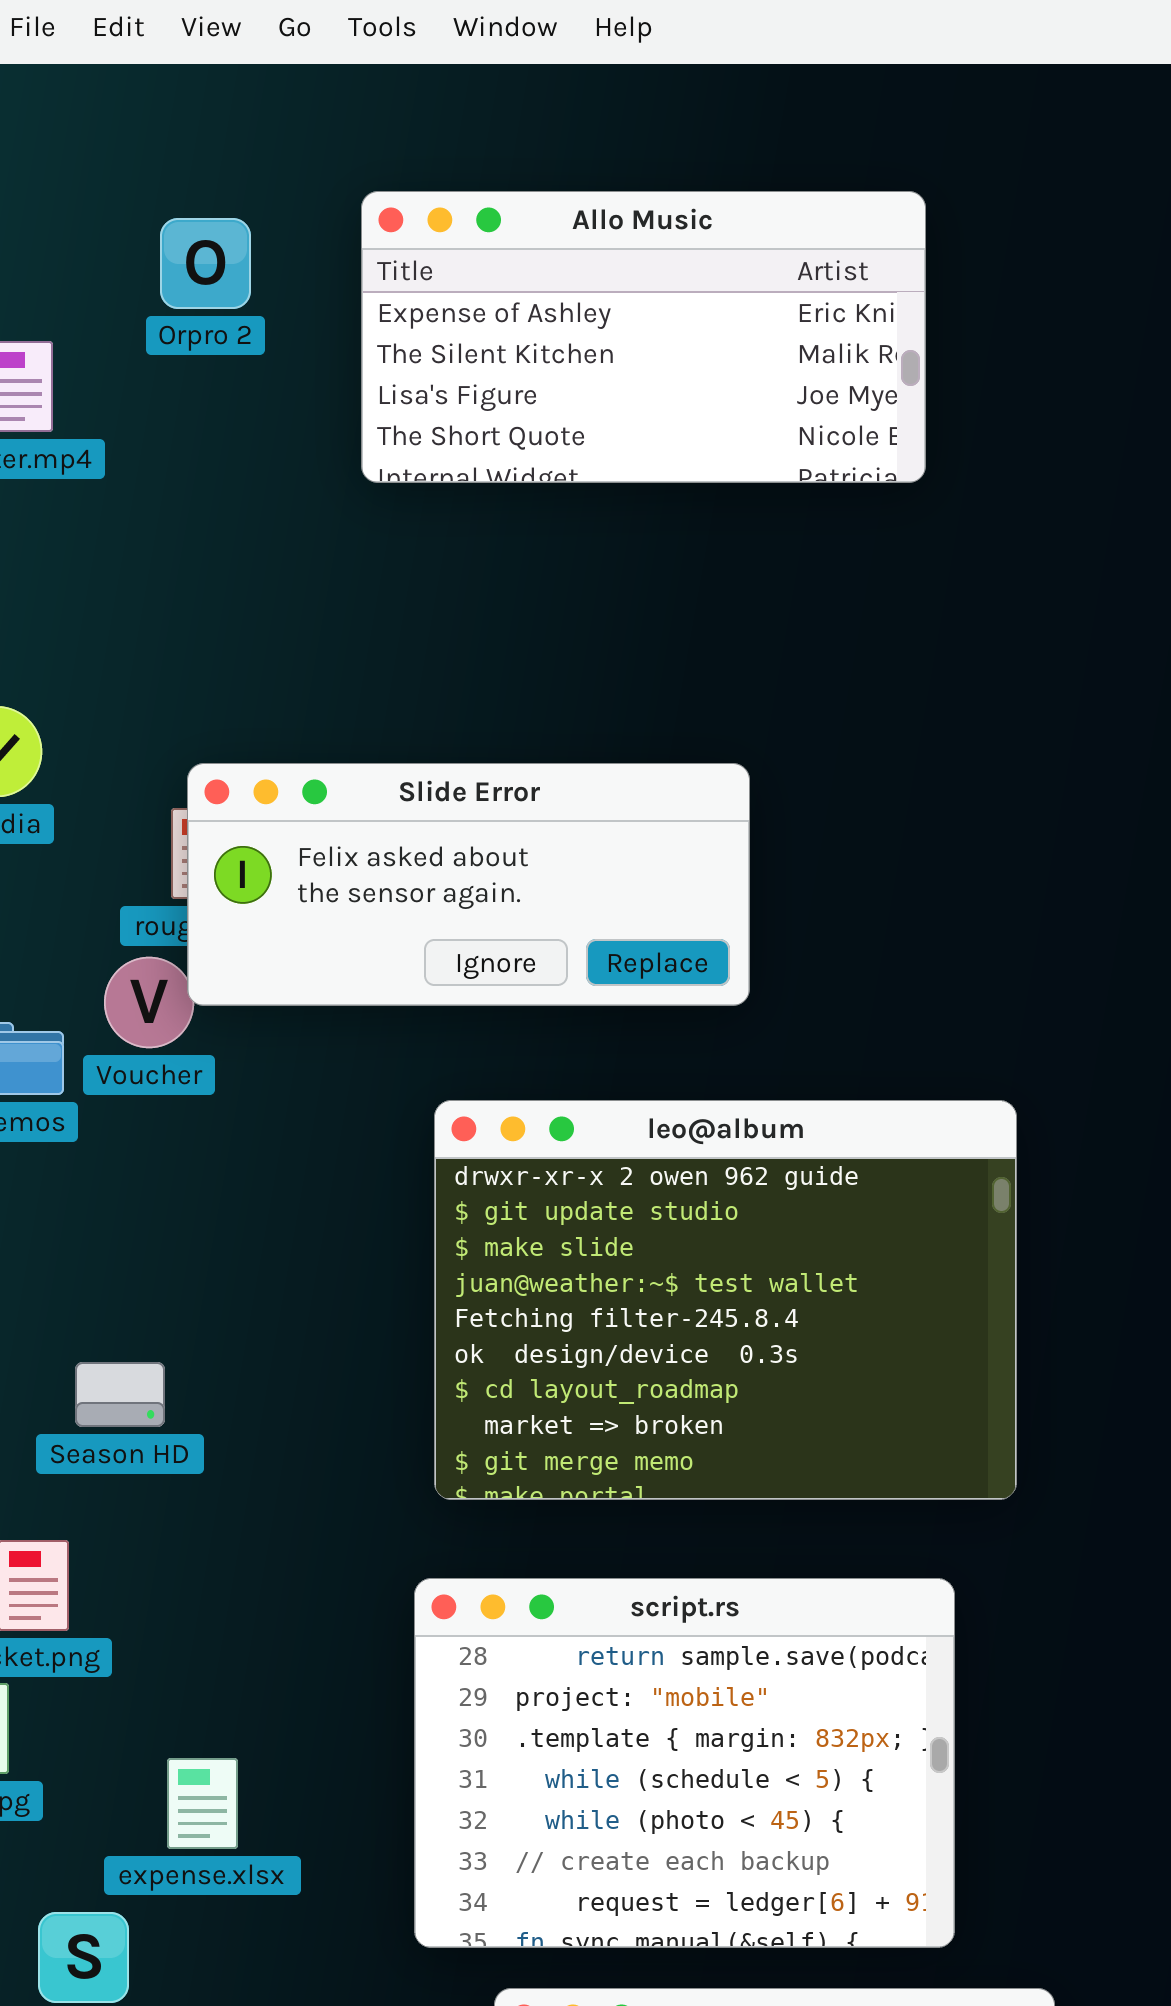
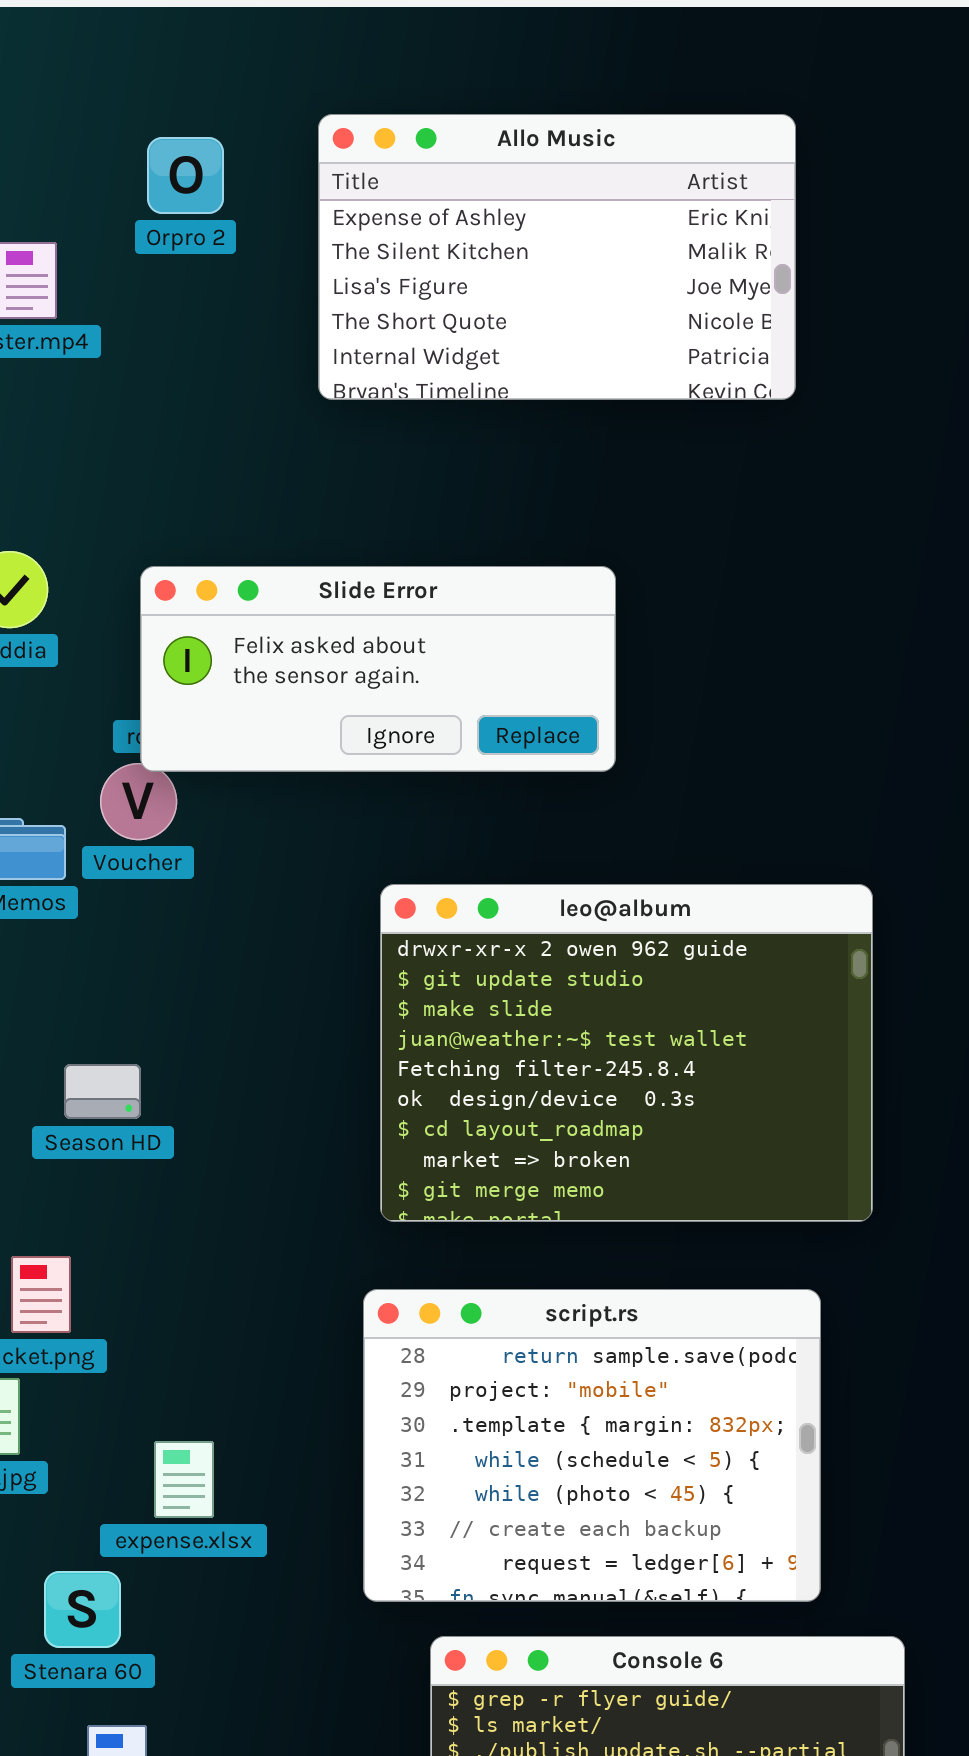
Allo Music: [361,191,926,483] -> [318,114,796,400], resized
Slide Error: [187,763,750,1006] -> [140,566,616,772], moved
Season HD: [75,1362,165,1427] -> [64,1064,141,1119], moved

